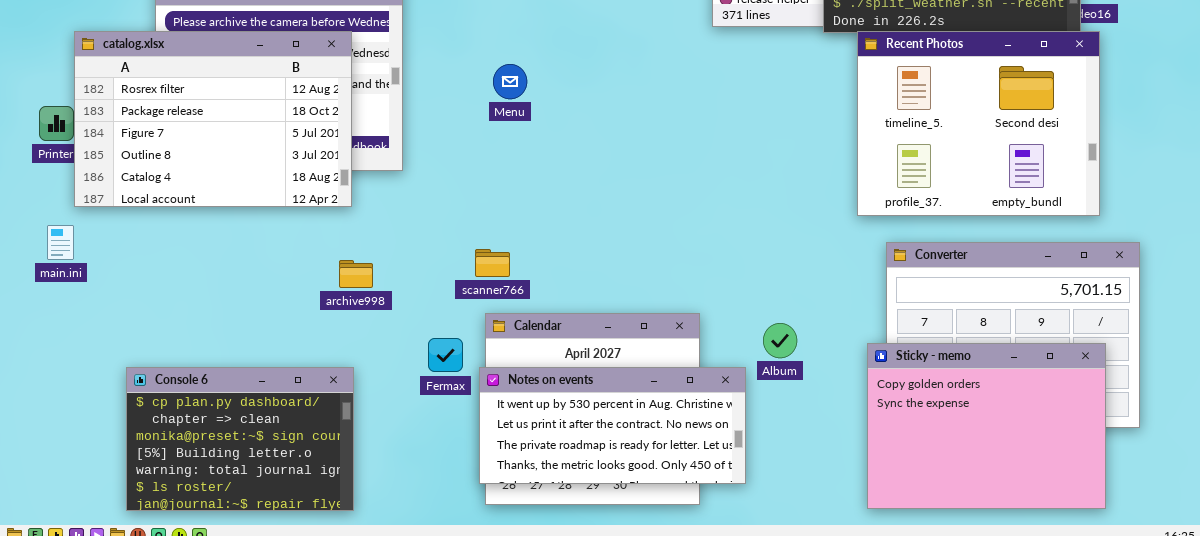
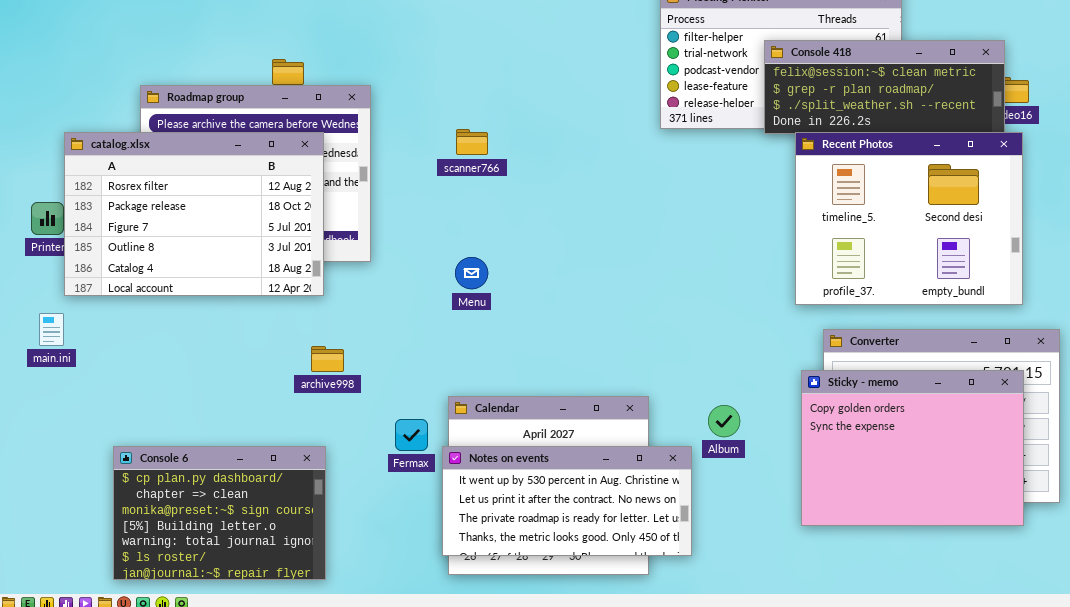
Menu: [493,64,527,99] -> [455,257,488,289], moved
scanner766: [475,249,510,277] -> [456,129,488,155], moved
Sticky - memo: [867,343,1106,509] -> [801,370,1024,526], moved

